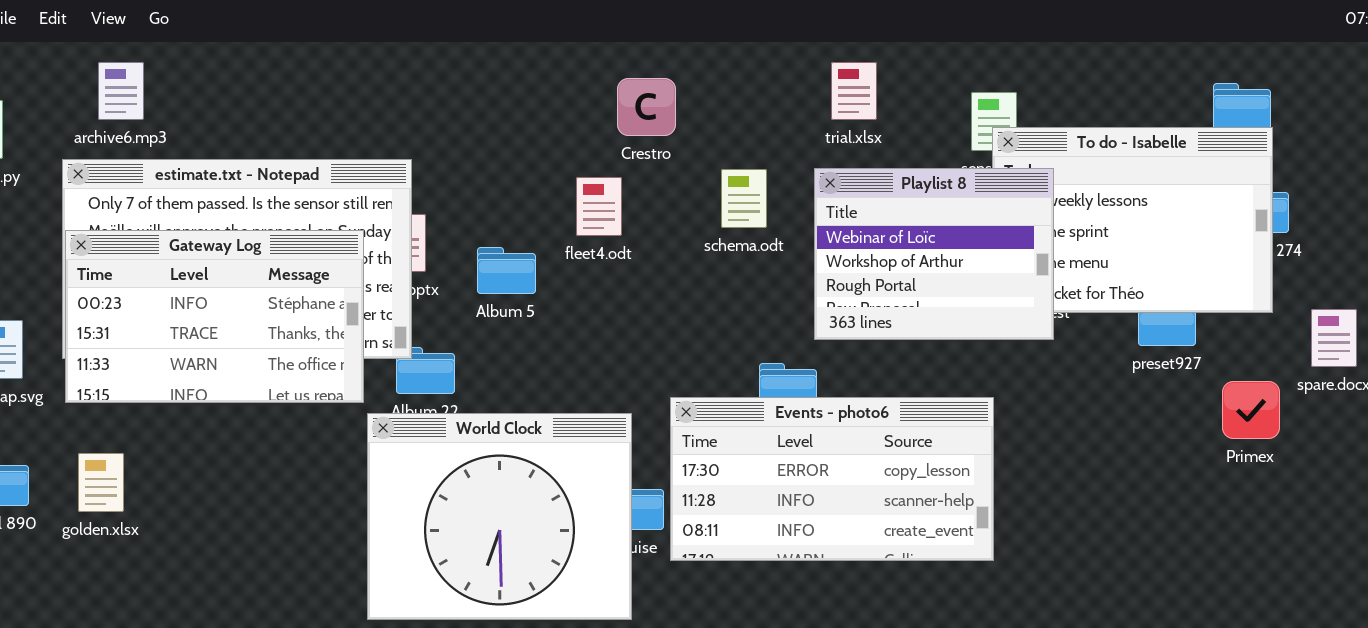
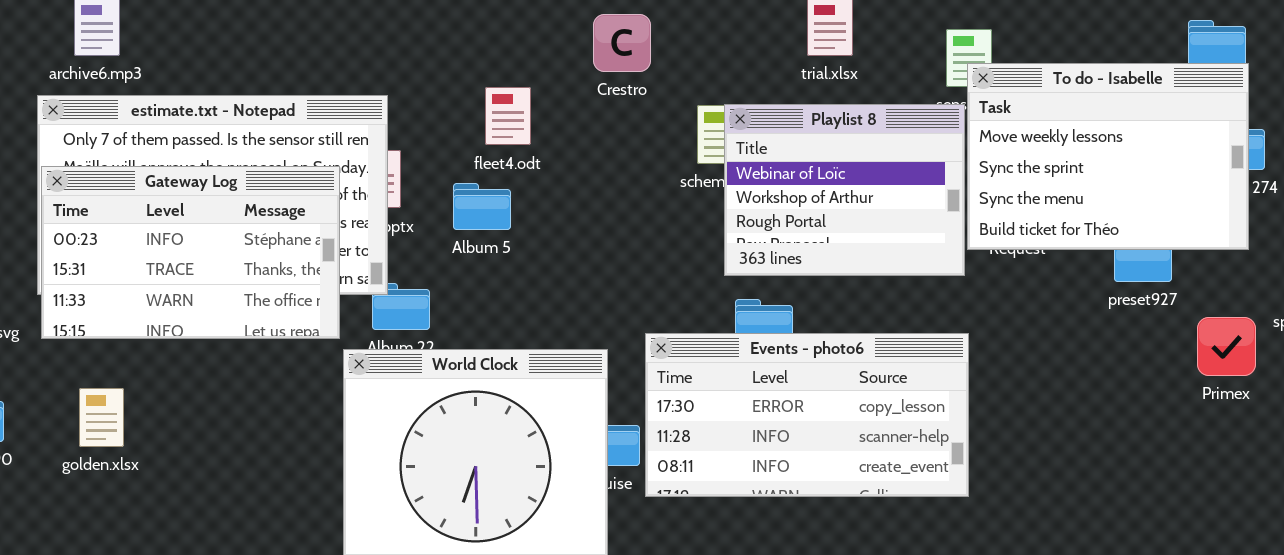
Playlist 8: [814,168,1054,340] -> [724,104,965,276], moved
fleet4.odt: [576,177,622,236] -> [485,87,531,145], moved
golden.xlsx: [78,453,124,512] -> [79,388,124,447], moved

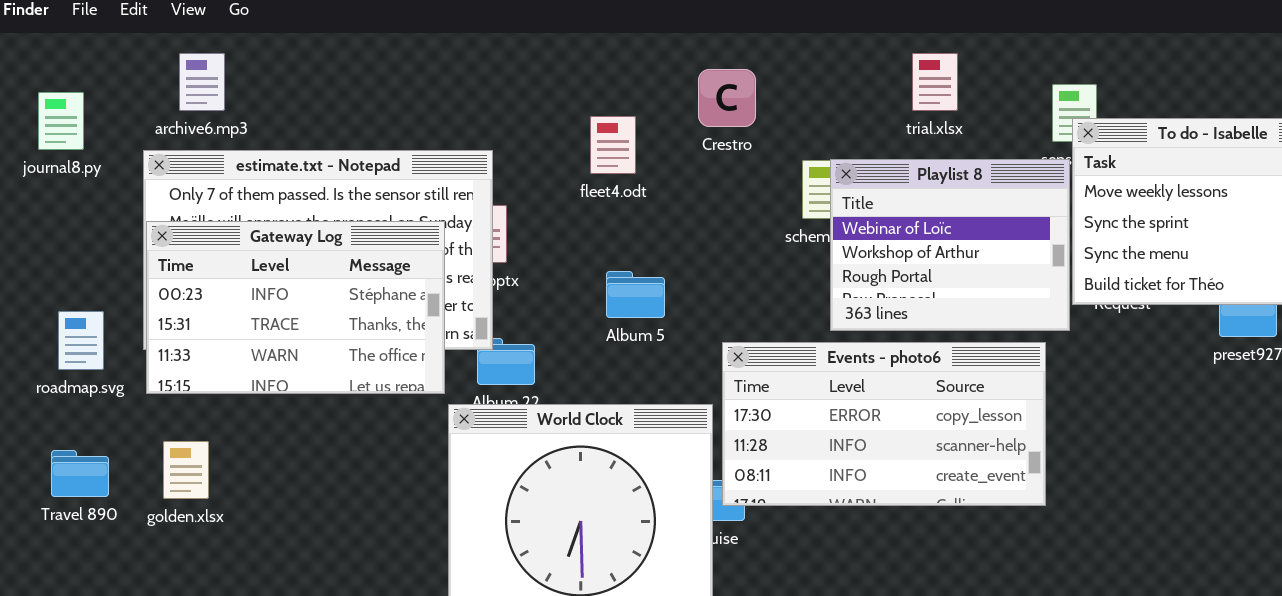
fleet4.odt: [485,87,531,145] -> [590,116,636,174], moved
Album 5: [453,183,511,230] -> [606,271,665,318], moved
Events - photo6: [645,333,969,497] -> [722,342,1046,506], moved
golden.xlsx: [79,388,124,447] -> [163,441,209,499], moved

